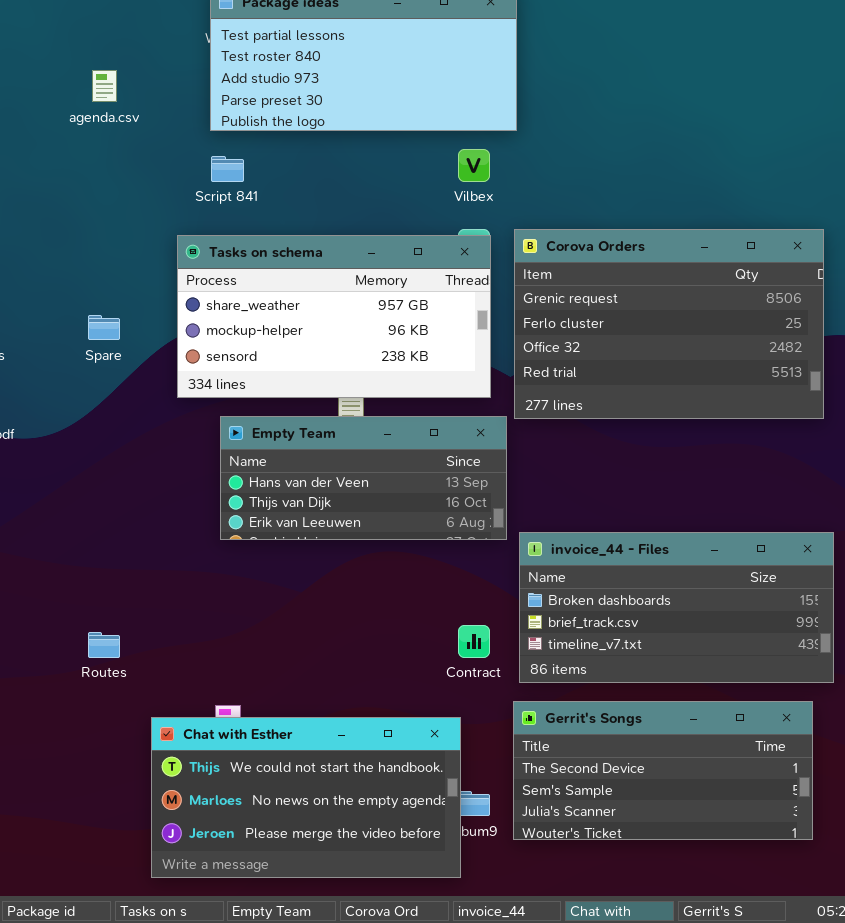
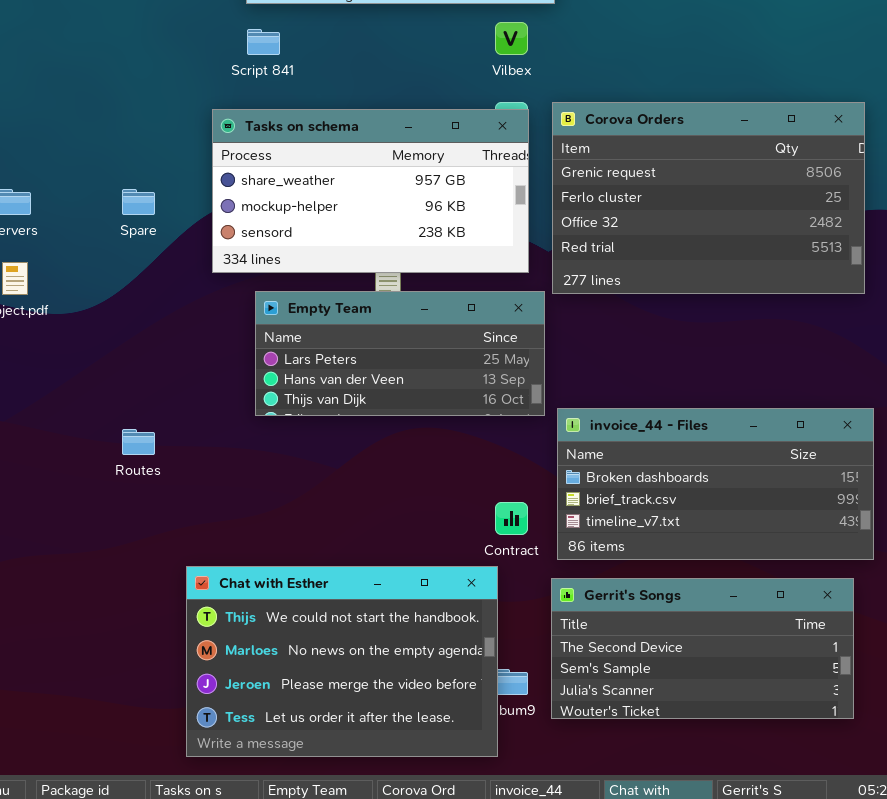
Empty Team: [220,416,507,540] -> [255,291,545,416], scrolled up 1 row
Routes: [88,632,120,658] -> [122,429,155,455], moved
Chat with Esther: [151,717,461,878] -> [186,566,498,757], resized

